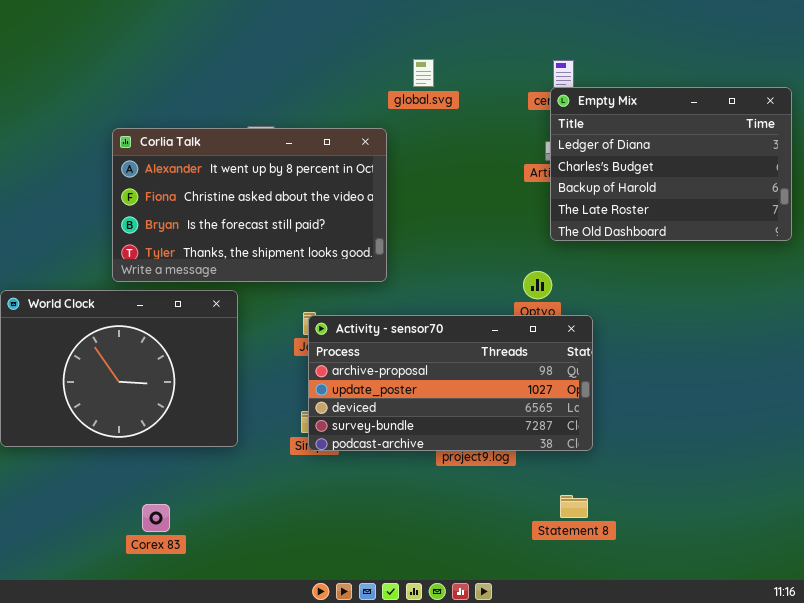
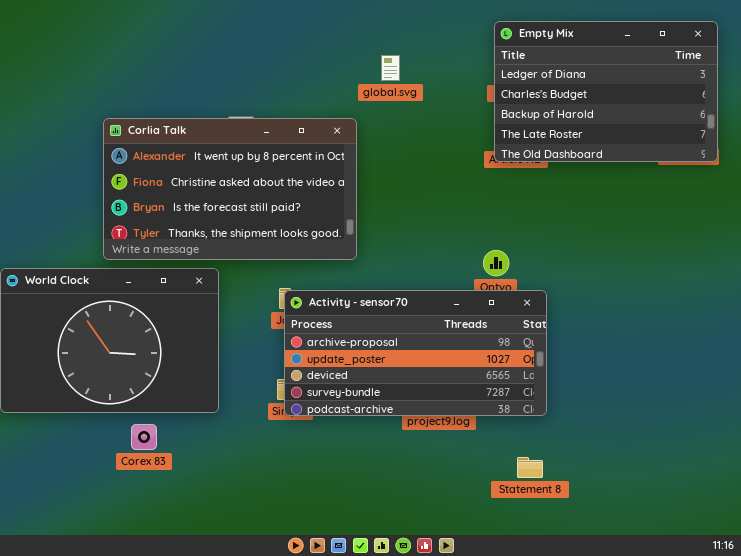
Empty Mix: [550,87,792,241] -> [494,21,718,162], moved
Corex 83: [142,504,170,532] -> [131,424,157,450], moved

